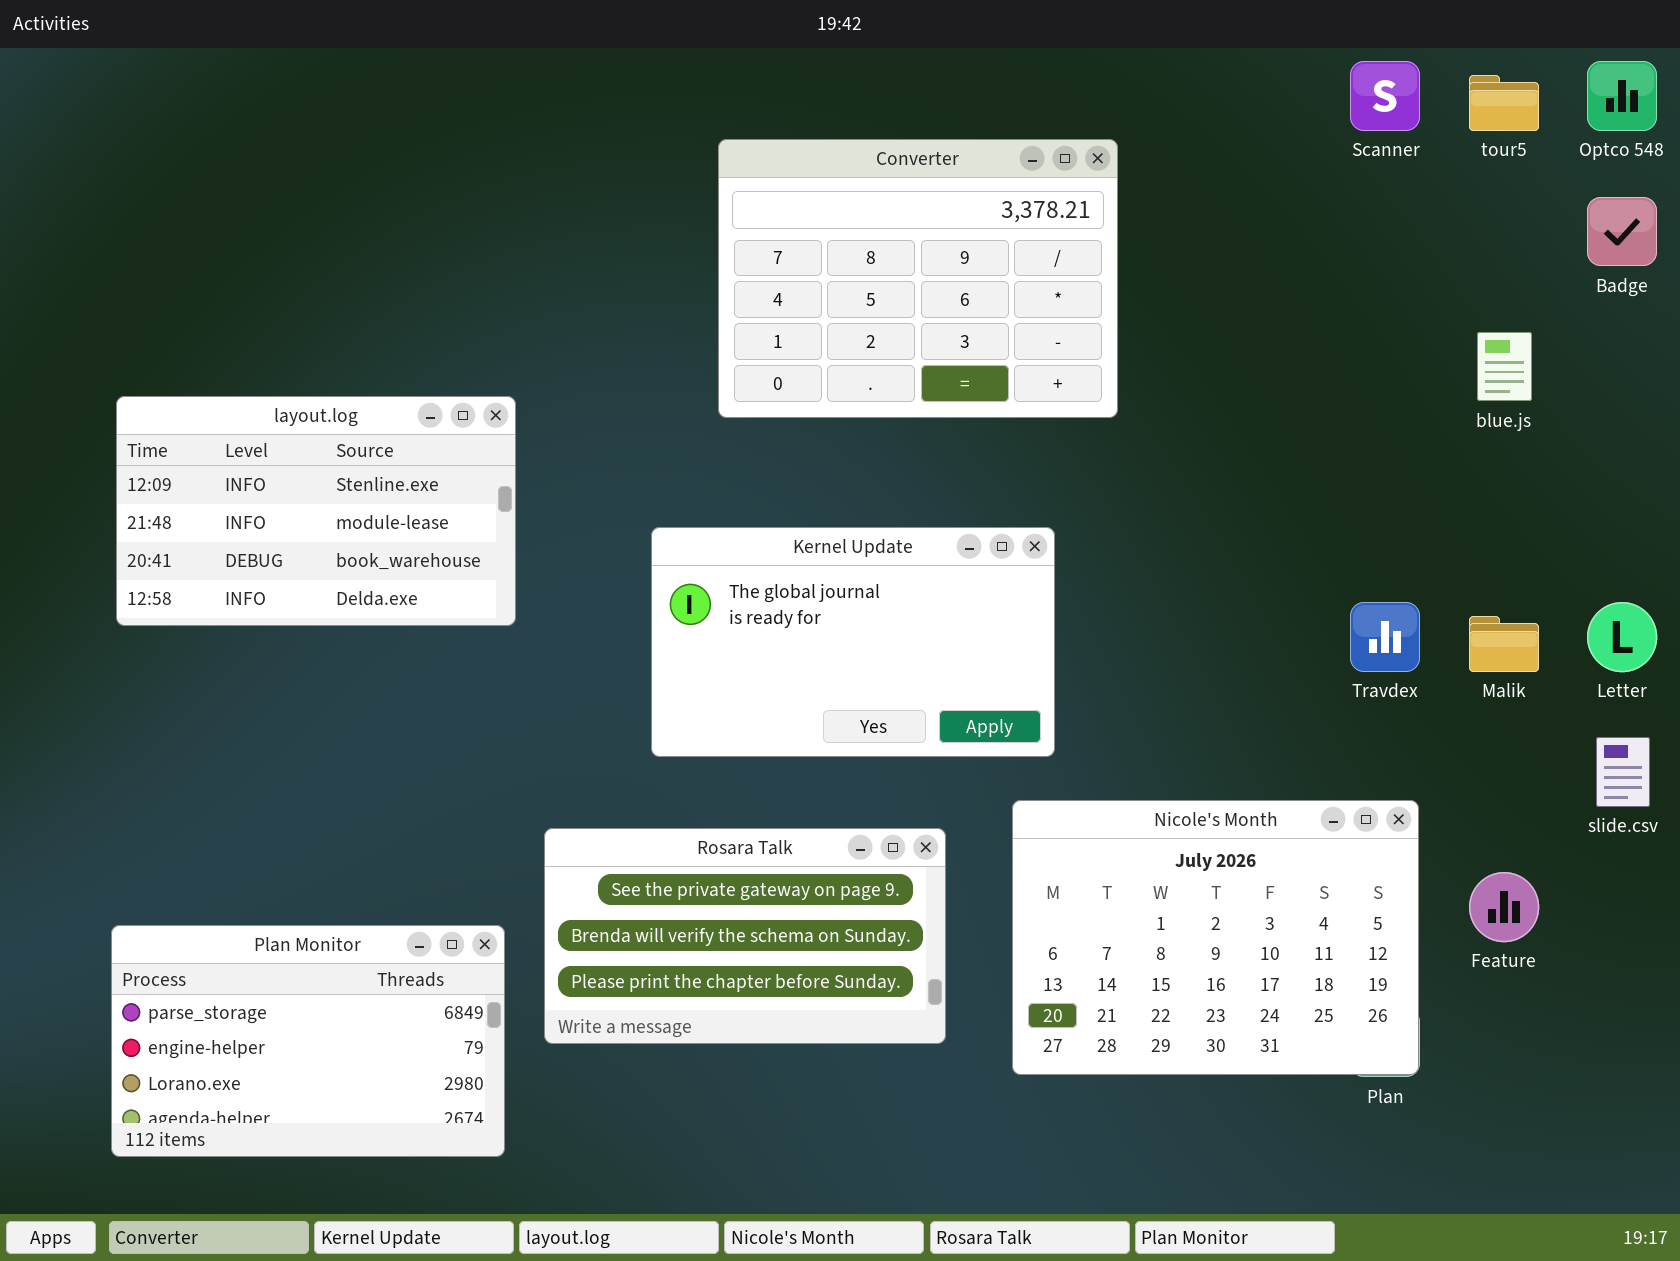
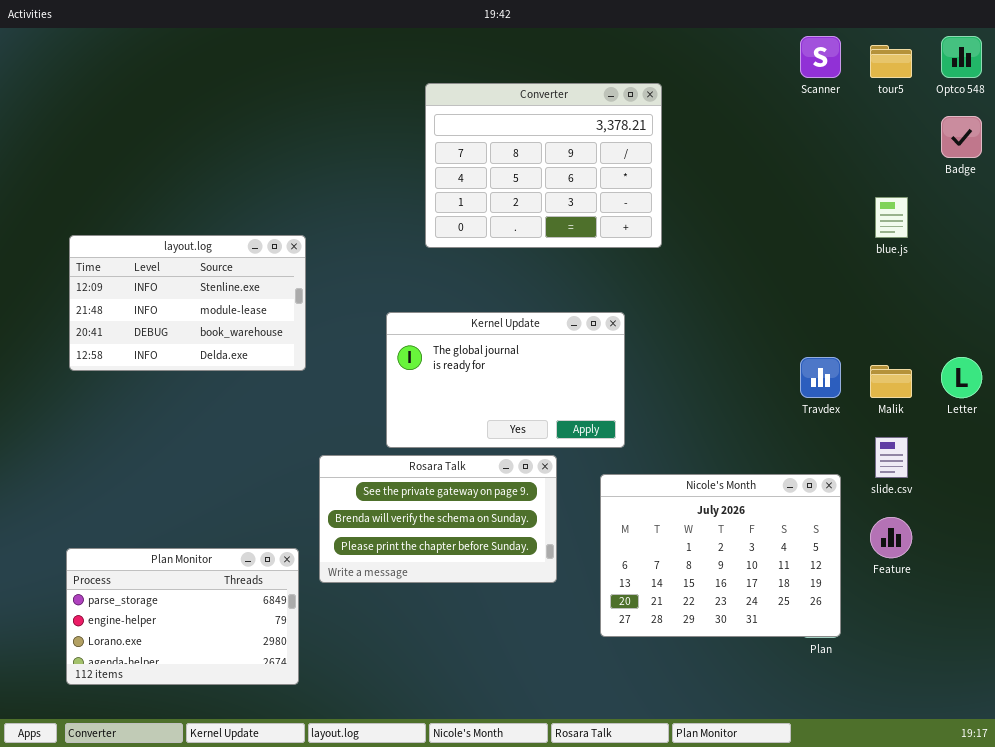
slide.csv: [1596,737,1650,807] -> [875,437,908,478], moved
Rosara Talk: [544,828,946,1044] -> [319,455,557,583], moved

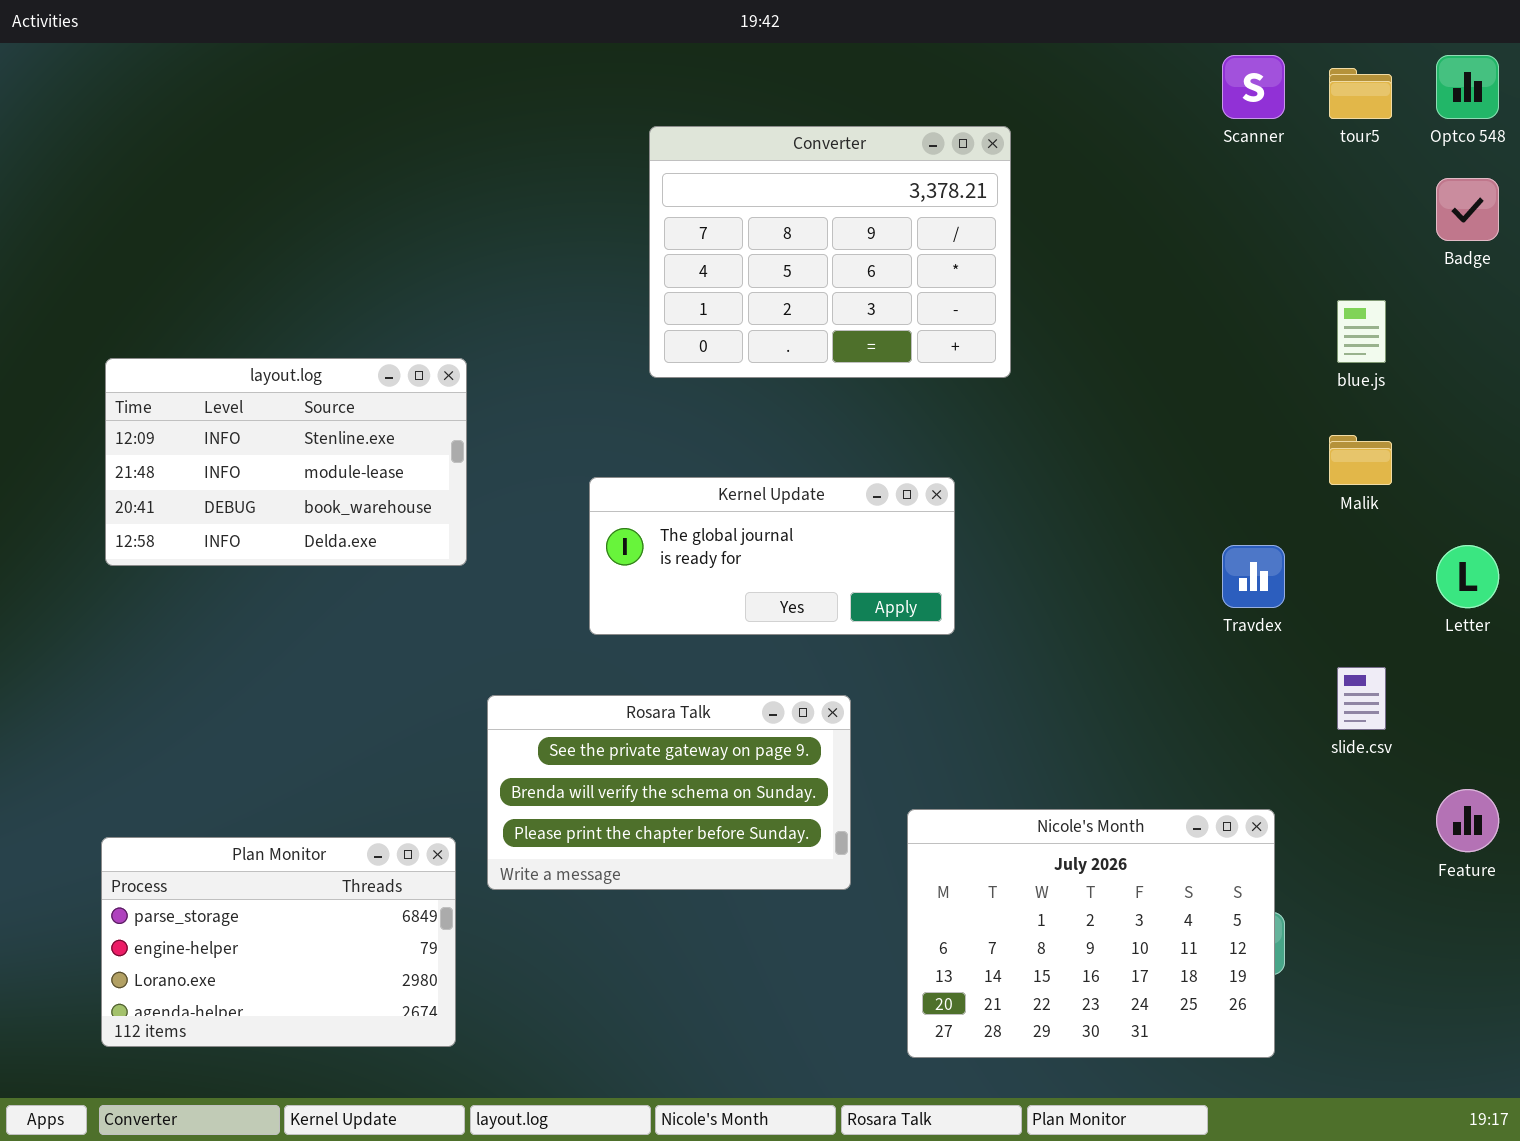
Kernel Update: [386,312,625,448] -> [589,477,955,635], resized
Malik: [870,365,912,398] -> [1329,435,1392,485], moved
Nicole's Month: [600,474,841,637] -> [907,809,1275,1058], moved
Feature: [870,517,912,558] -> [1436,789,1499,852], moved

